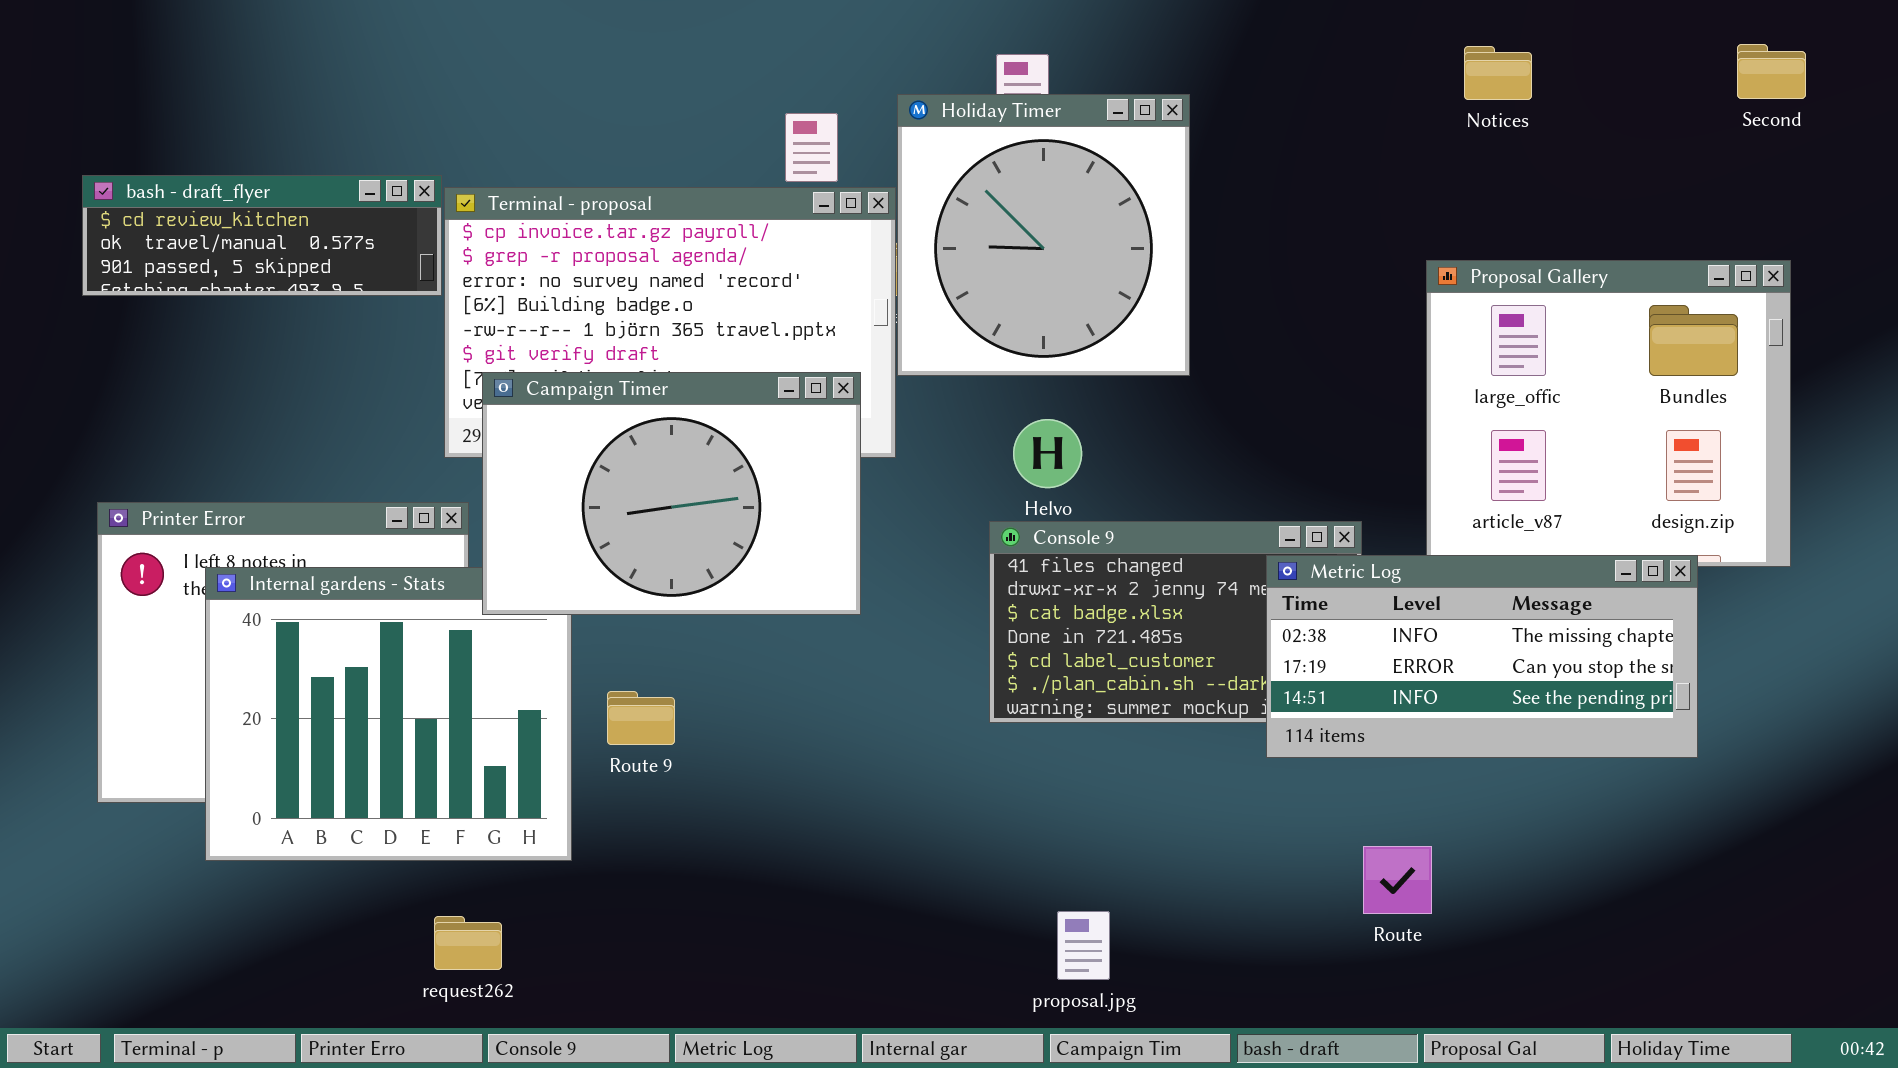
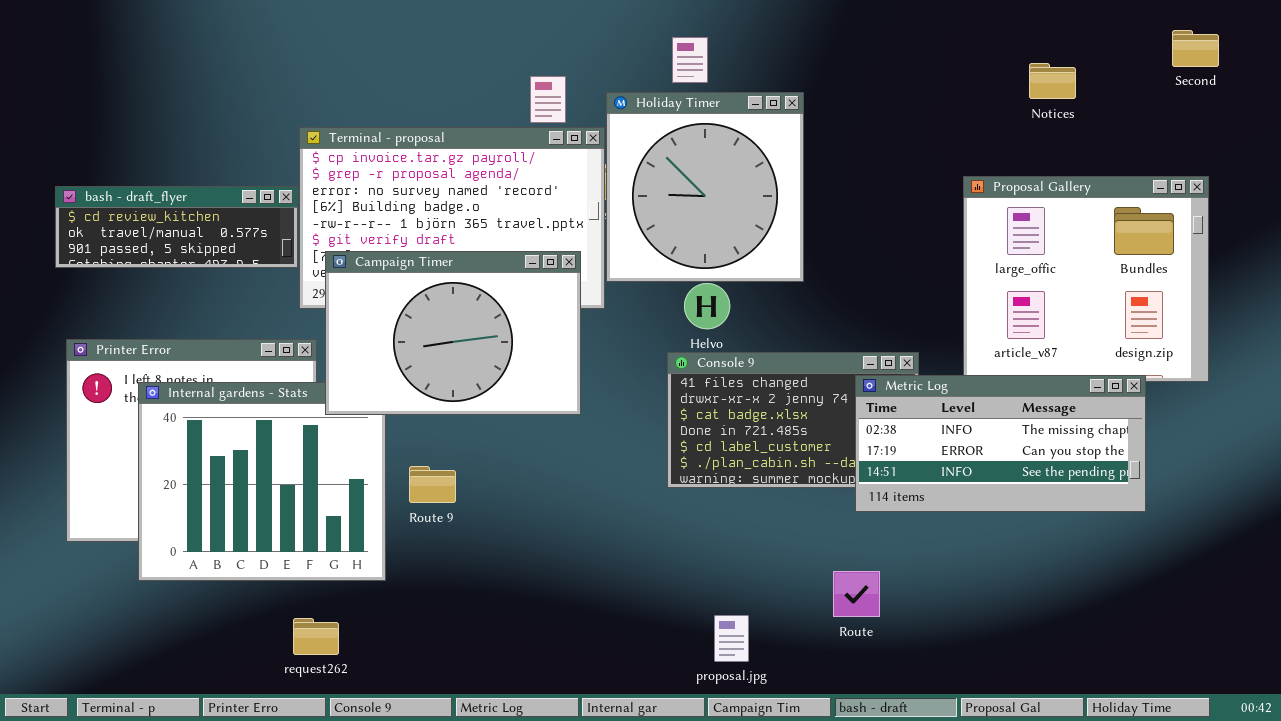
Notices: [1464,46,1532,100] -> [1029,63,1076,99], moved
Holiday Timer: [897,94,1190,376] -> [606,92,804,282], moved
bash - draft_flyer: [82,175,442,296] -> [55,186,298,268], moved
Route: [1363,846,1432,914] -> [833,571,880,617], moved

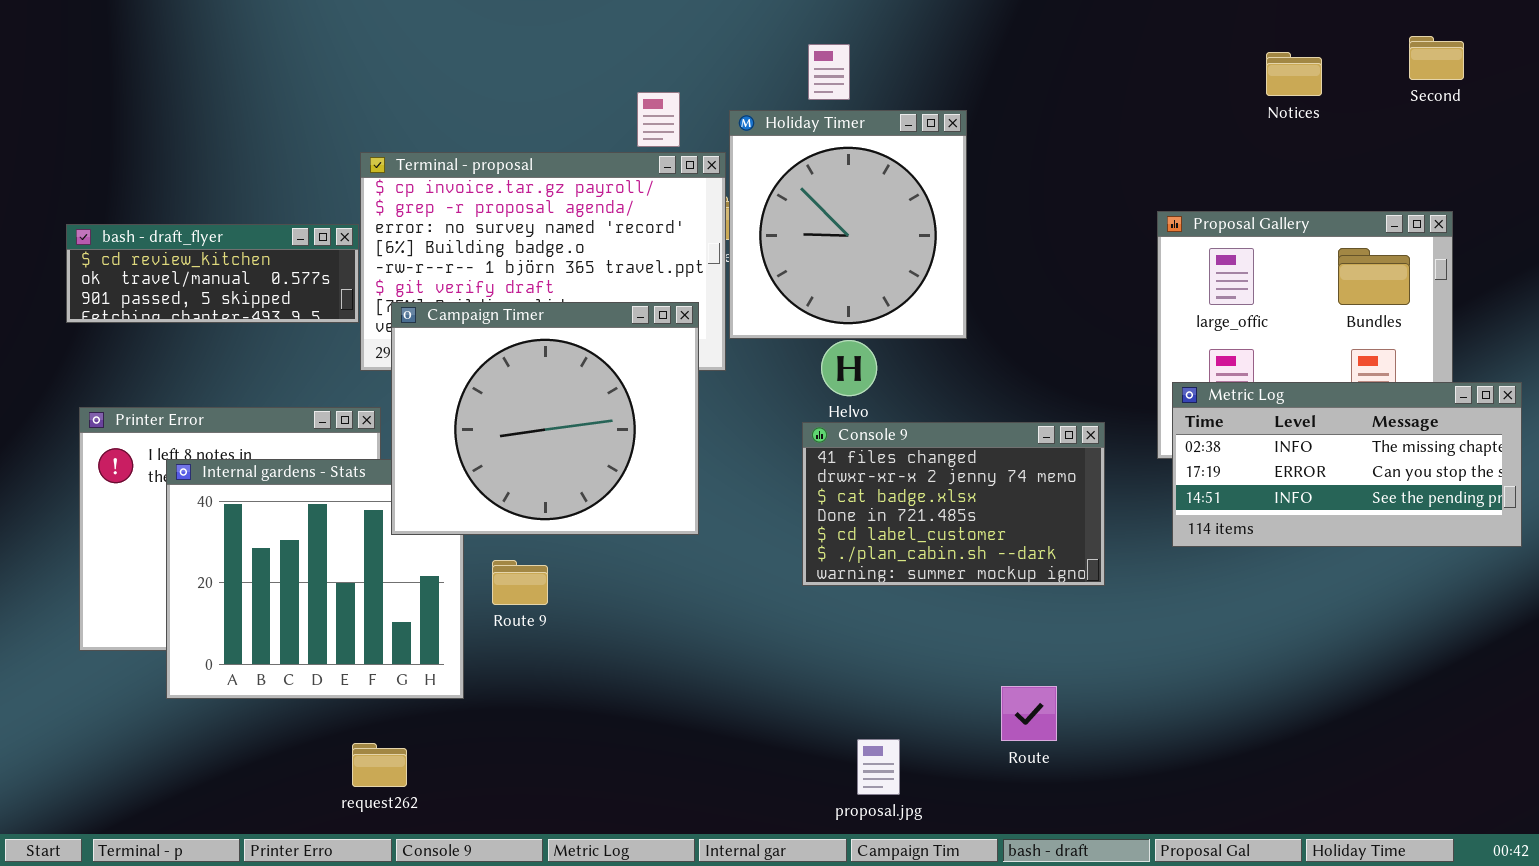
Notices: [1029,63,1076,99] -> [1266,52,1322,96], moved
Campaign Timer: [325,251,581,415] -> [391,302,699,535], resized
Metric Log: [855,375,1146,512] -> [1172,382,1522,547], moved

